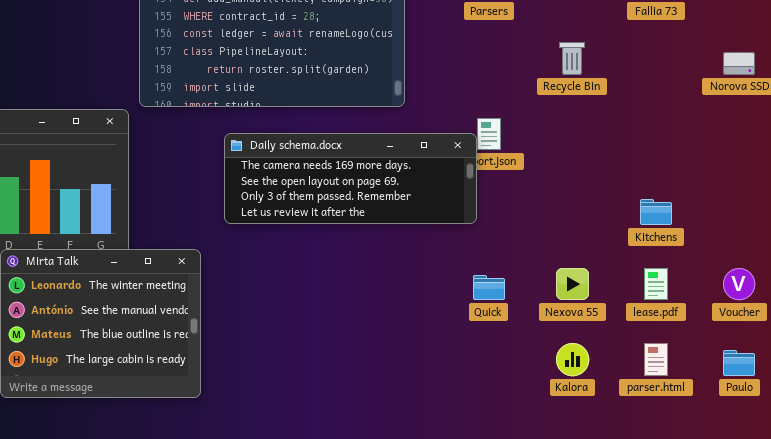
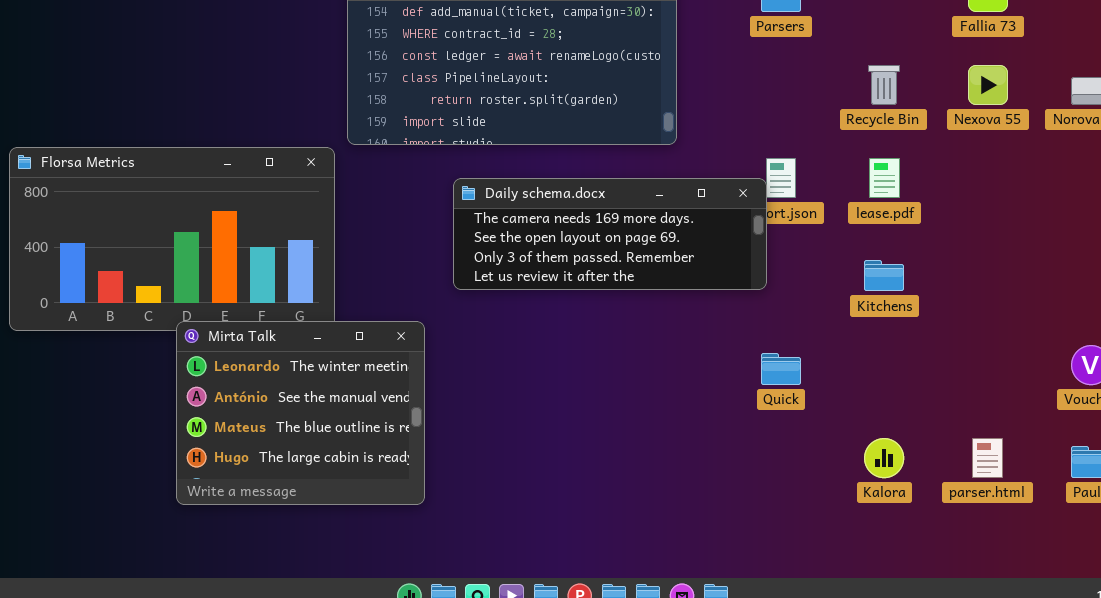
Kitchens: [640,199,672,225] -> [864,260,904,291], moved
Nexova 55: [556,268,589,300] -> [968,65,1008,105], moved
lease.pdf: [644,268,668,300] -> [869,158,900,198], moved

